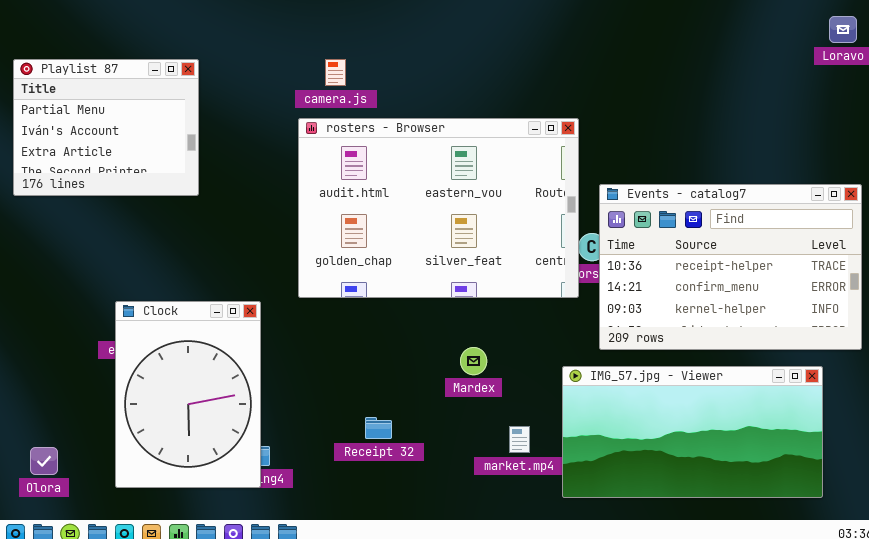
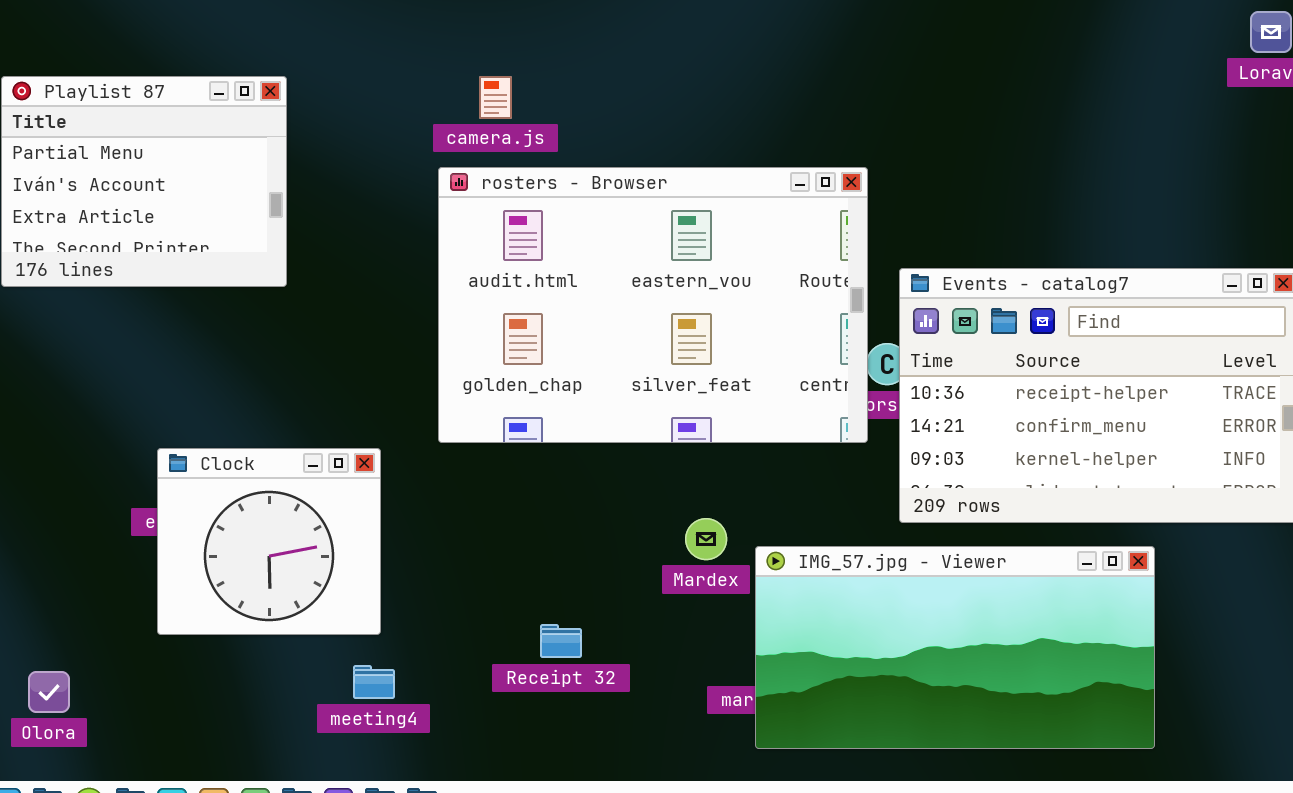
Clock: [115,301,261,488] -> [157,448,381,635], resized
IMG_57.jpg - Viewer: [562,366,823,498] -> [755,546,1155,749], moved

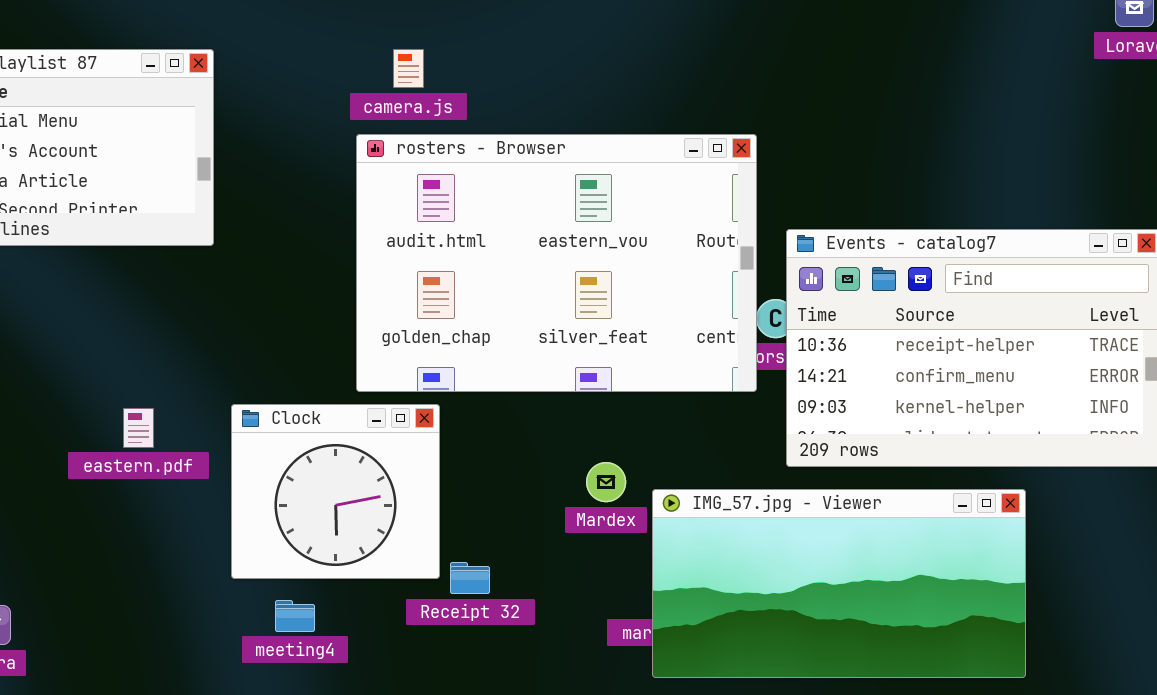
Clock: [157,448,381,635] -> [231,404,440,579], moved

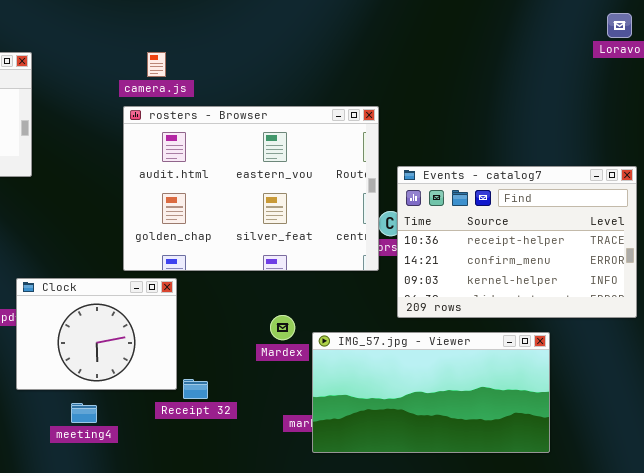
Clock: [231,404,440,579] -> [16,278,177,390], resized

